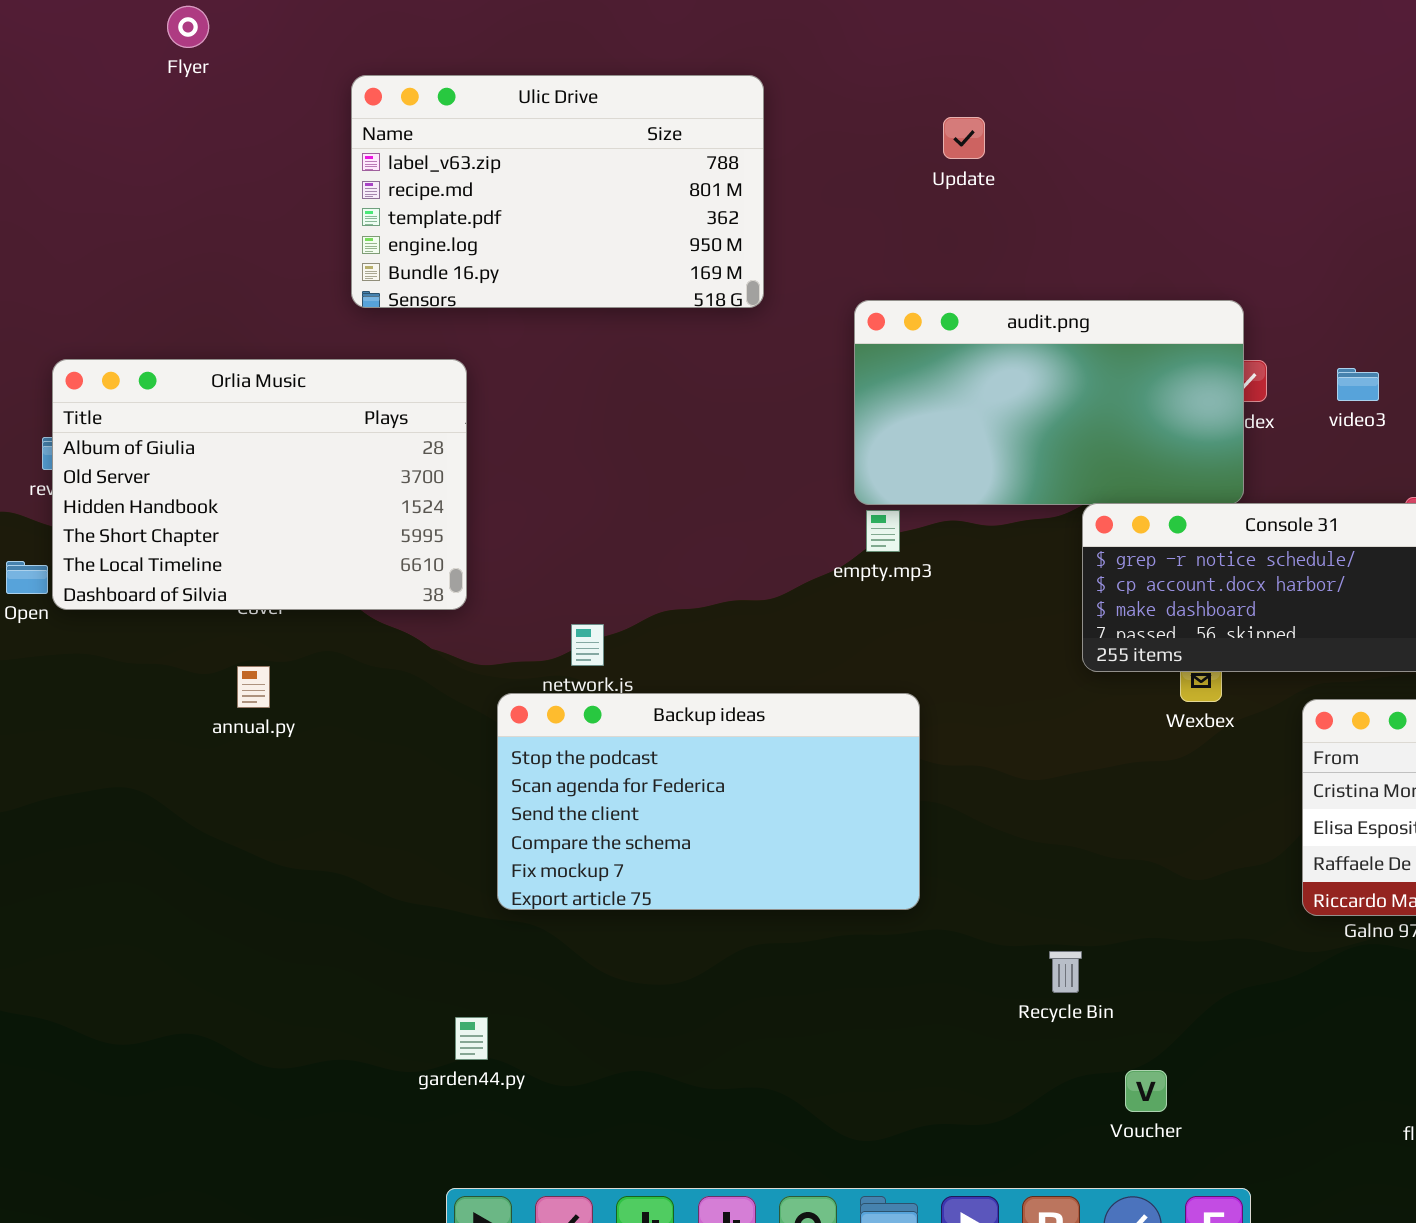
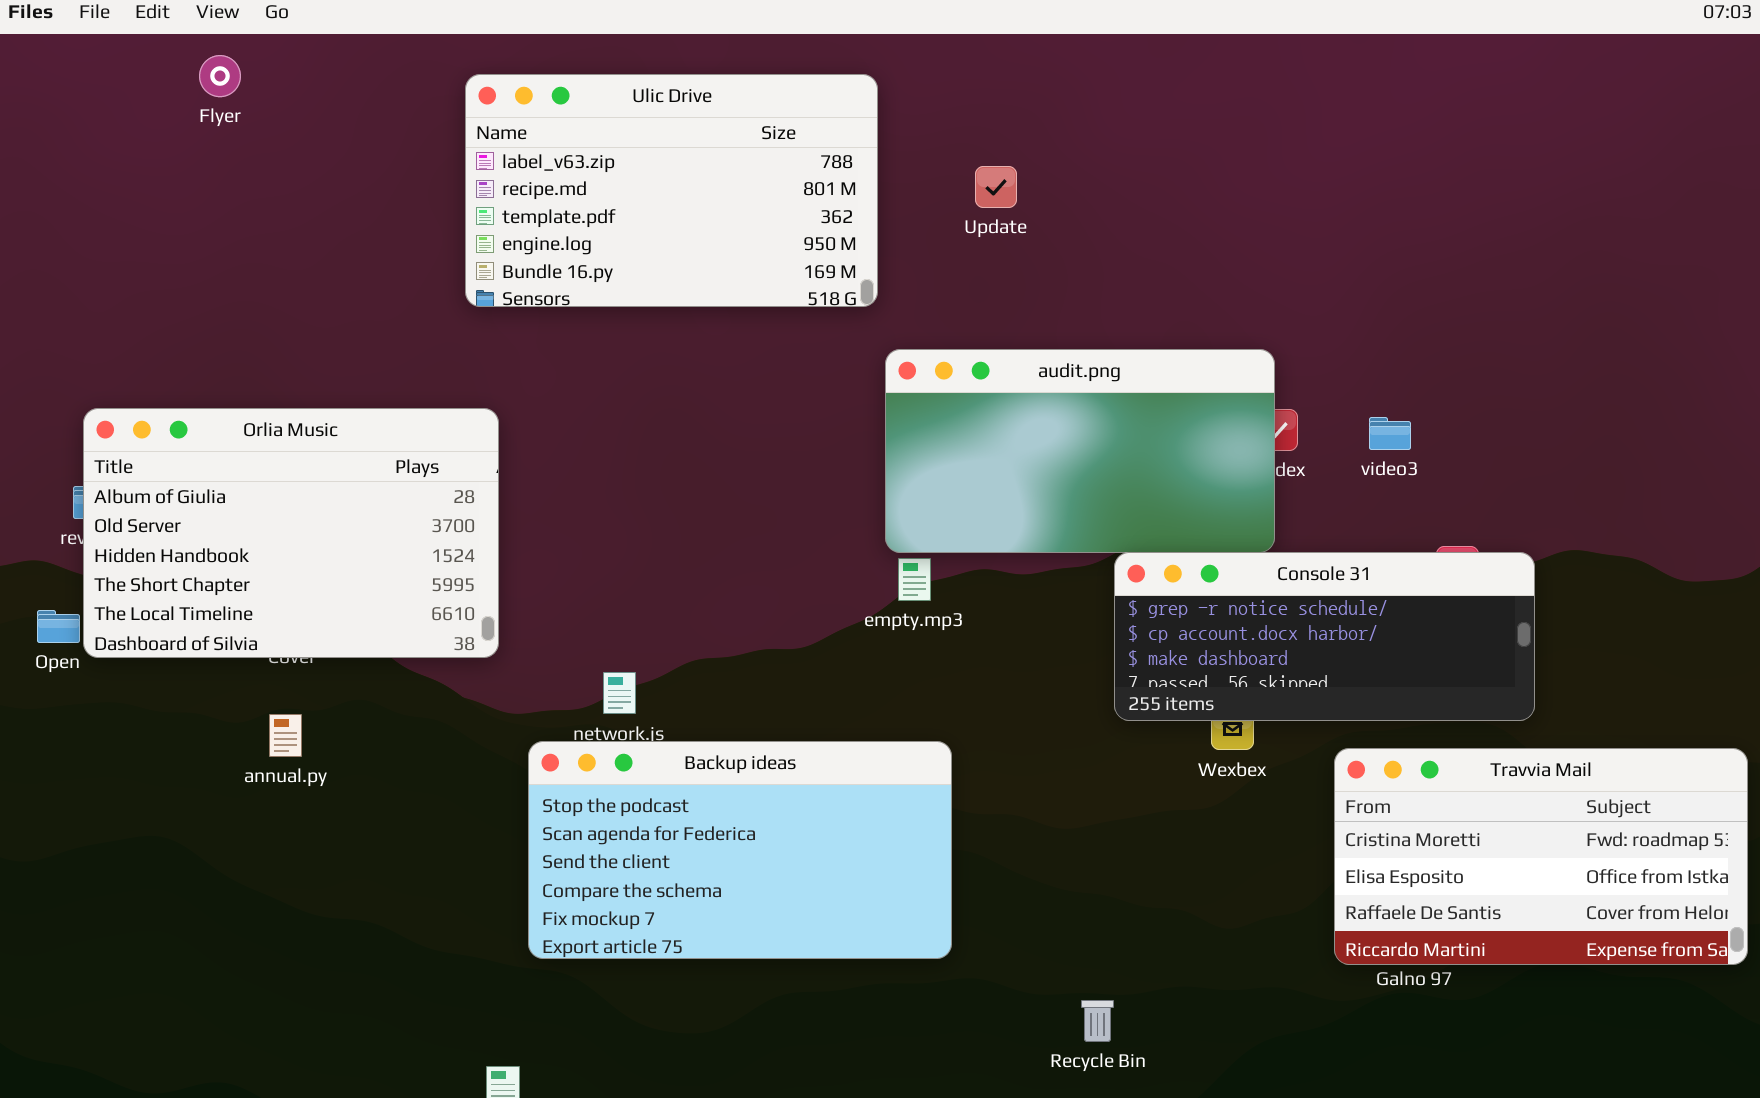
Ulic Drive: [351,75,764,308] -> [465,74,878,307], moved

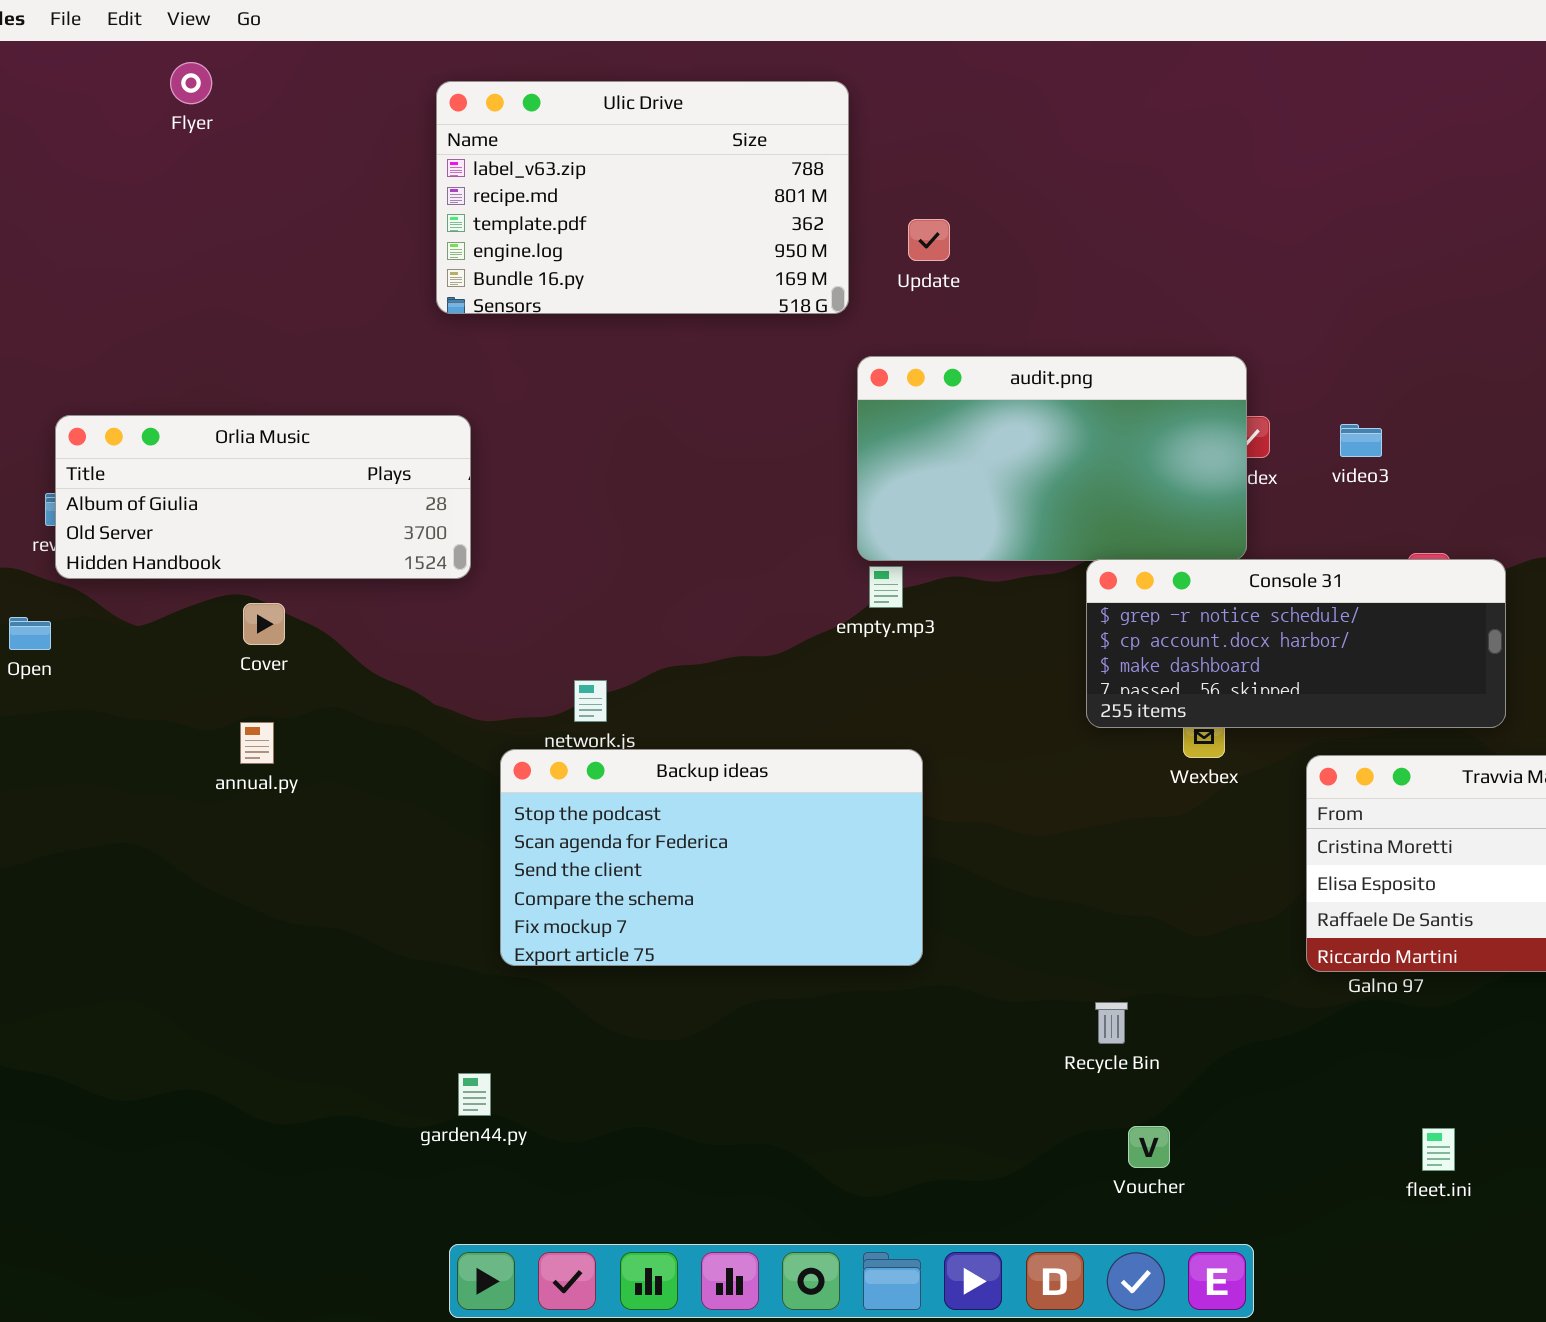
Update: [975,166,1017,208] -> [908,219,950,261], moved
Orlia Music: [83,408,499,658] -> [55,415,471,579], resized
Recycle Bin: [1081,1000,1114,1042] -> [1095,1002,1128,1044], moved

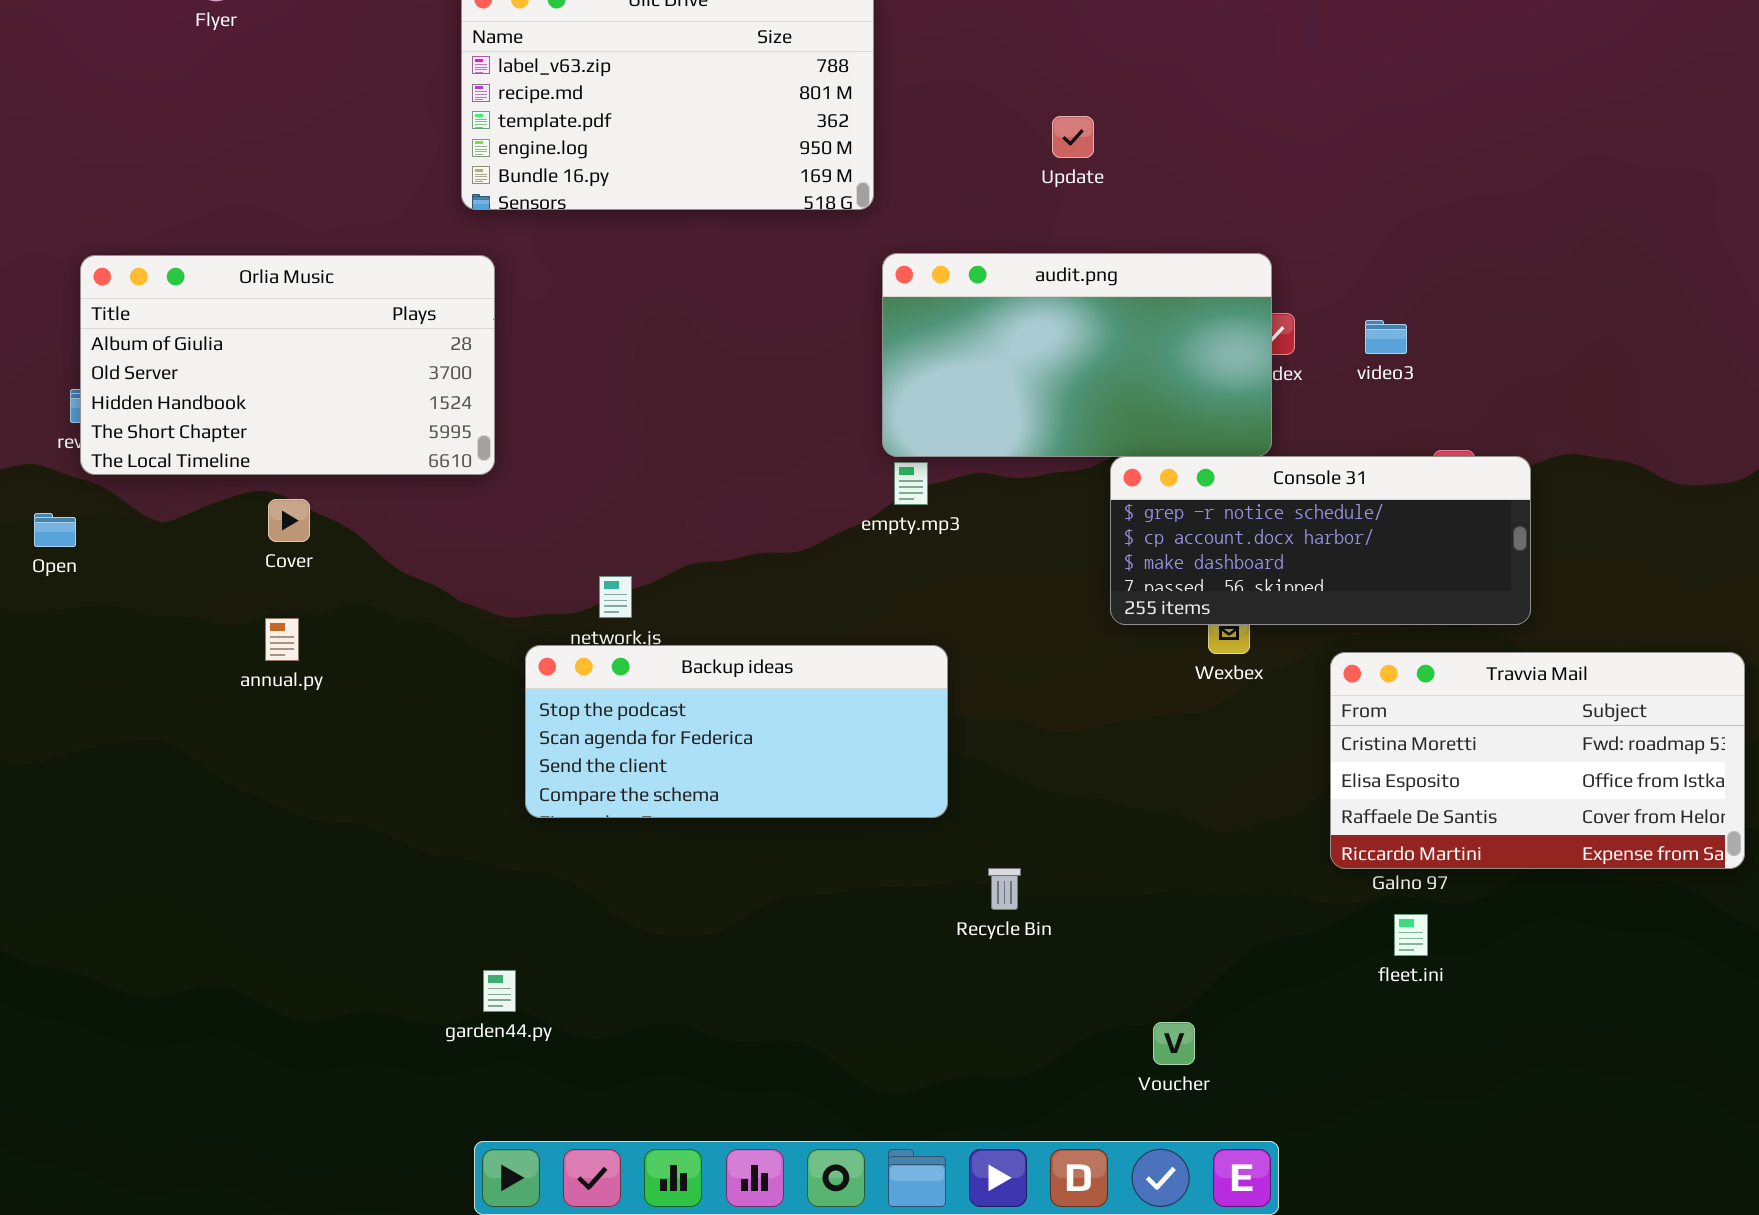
Update: [908,219,950,261] -> [1052,116,1094,158], moved
Orlia Music: [55,415,471,579] -> [80,255,495,475], resized
Backup ideas: [500,749,923,966] -> [525,645,948,818], resized
Recycle Bin: [1095,1002,1128,1044] -> [988,868,1021,910], moved
fleet.ini: [1422,1128,1455,1171] -> [1394,914,1428,956], moved

